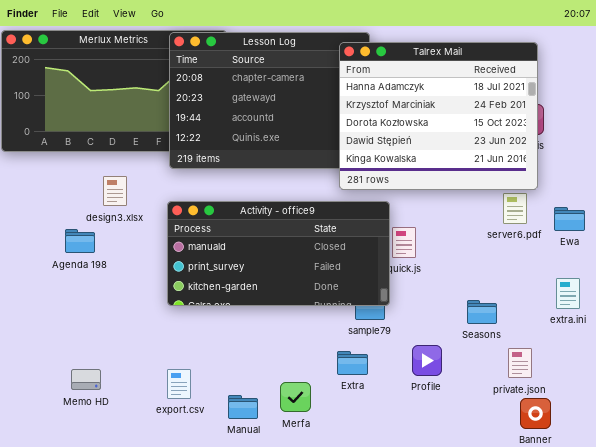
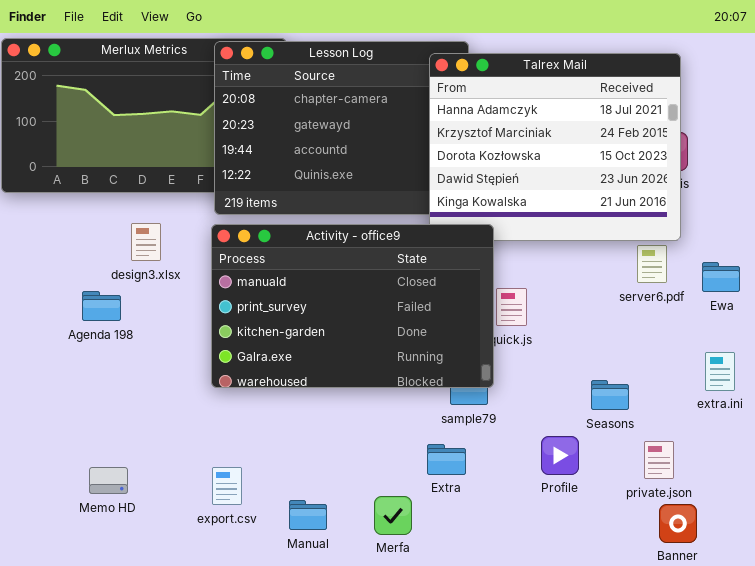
Activity - office9: [167,201,390,306] -> [211,224,494,388], resized
Profile: [412,345,442,376] -> [541,436,579,475], moved
Merfa: [280,382,311,412] -> [374,496,412,535], moved

